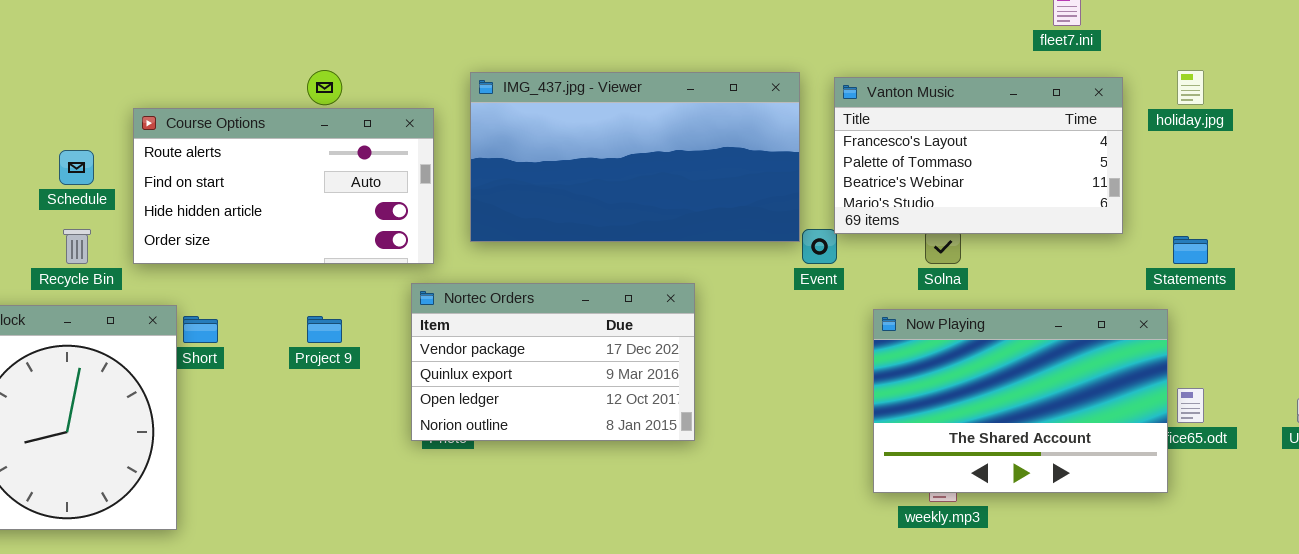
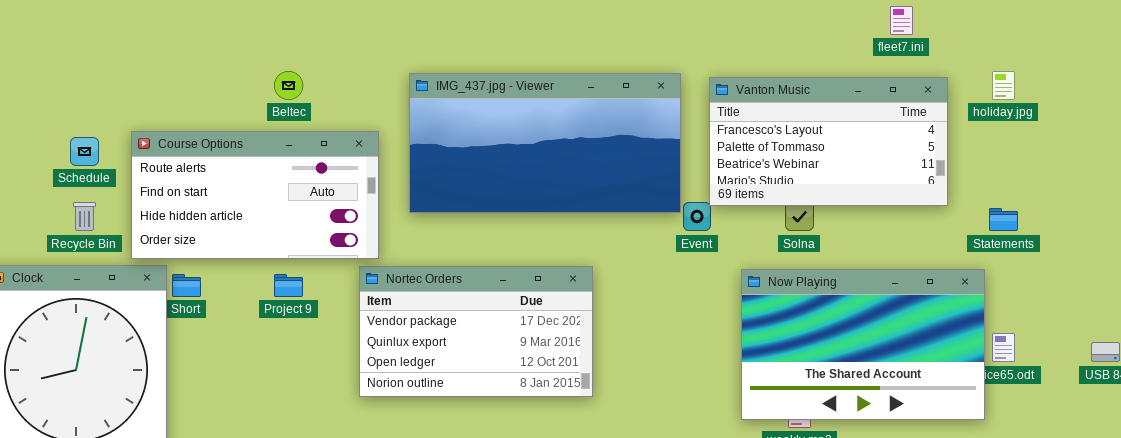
Course Options: [133,108,434,264] -> [131,131,379,259], moved
Nortec Orders: [411,283,695,441] -> [359,266,593,397], moved

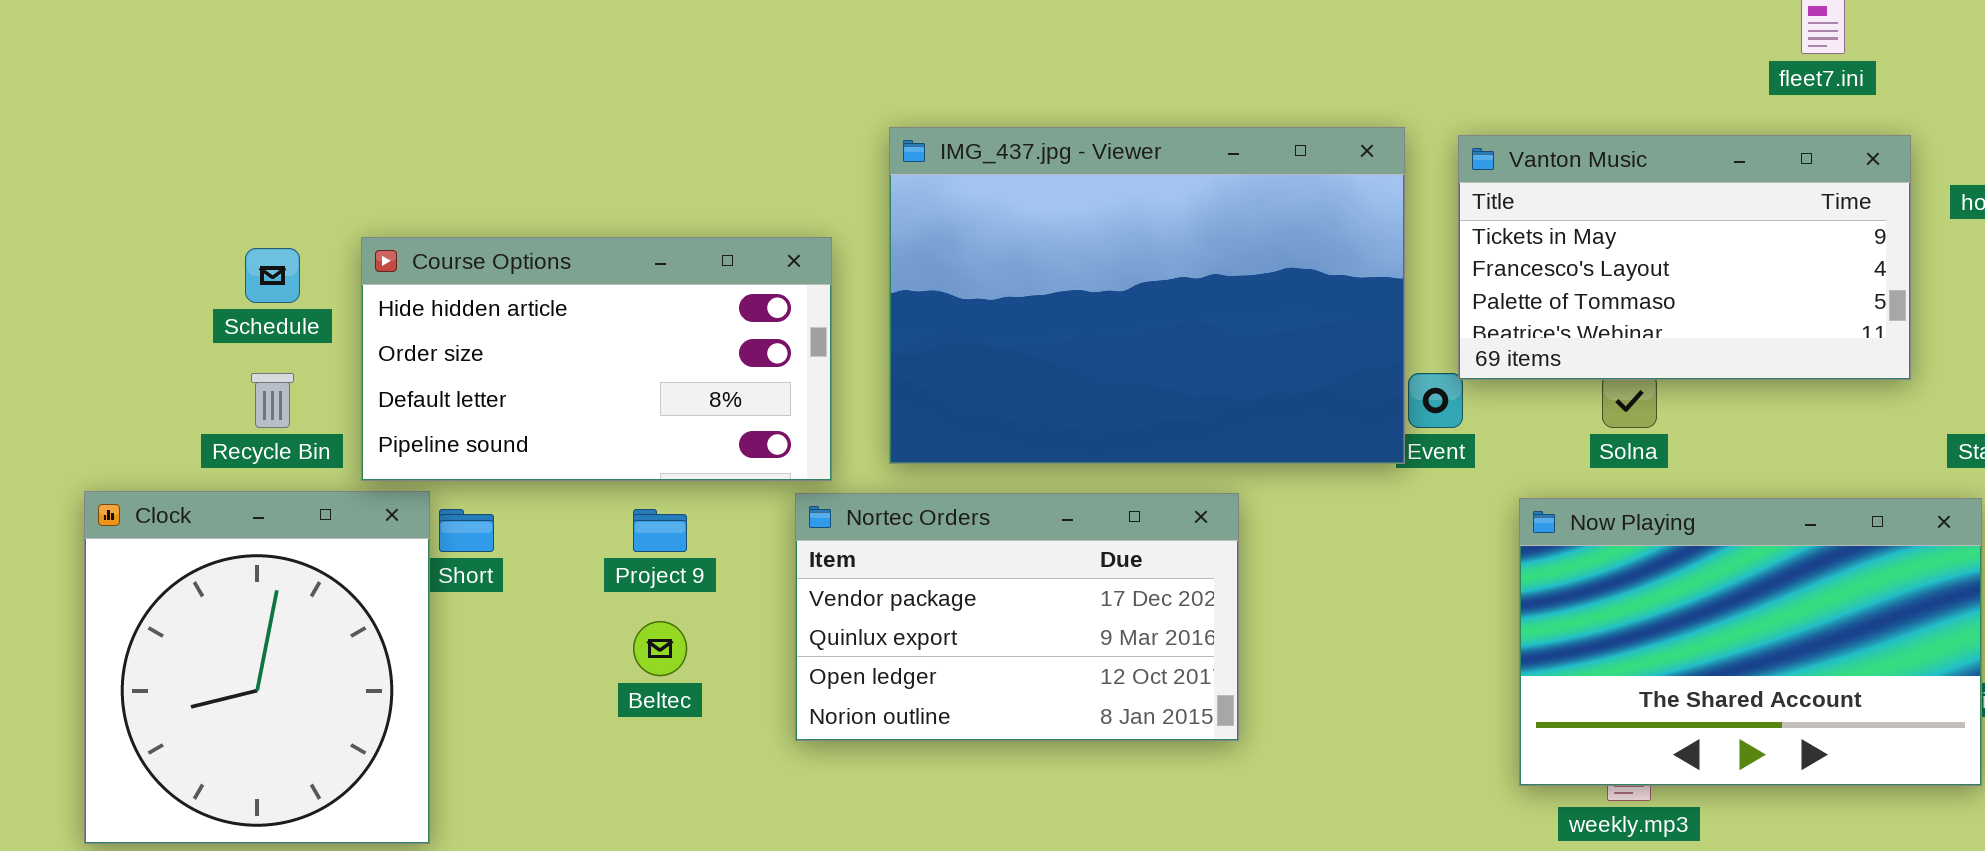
Beltec: [274,71,303,100] -> [633,621,687,676], moved
IMG_437.jpg - Viewer: [409,73,681,213] -> [889,127,1405,464], resized
Vanton Music: [709,77,948,206] -> [1458,135,1911,380], scrolled up 1 row
Course Options: [131,131,379,259] -> [361,237,832,481], scrolled down 2 rows

